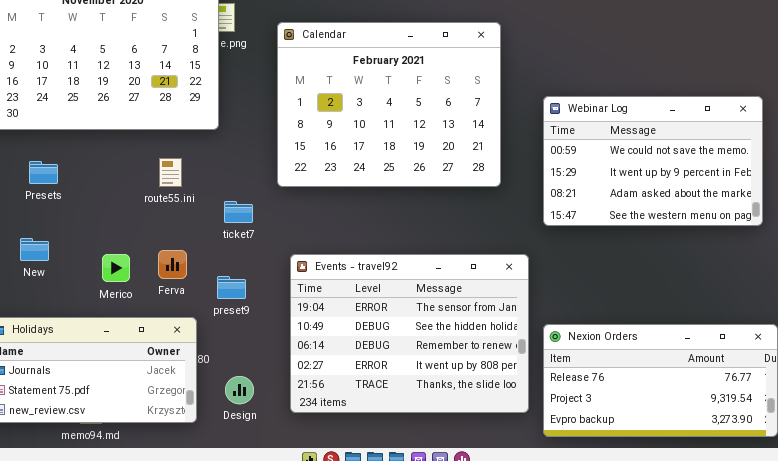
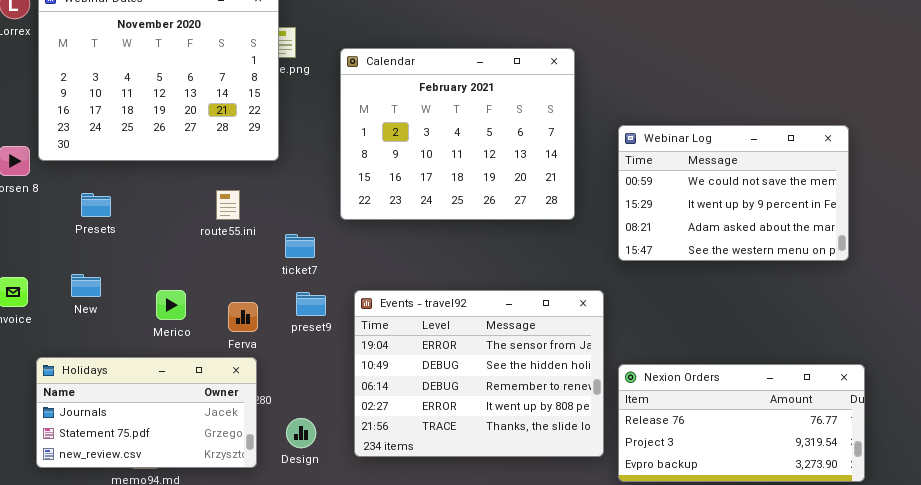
Ferva: [158,250,187,279] -> [228,302,258,332], moved
preset9: [217,276,246,299] -> [296,292,326,316], moved

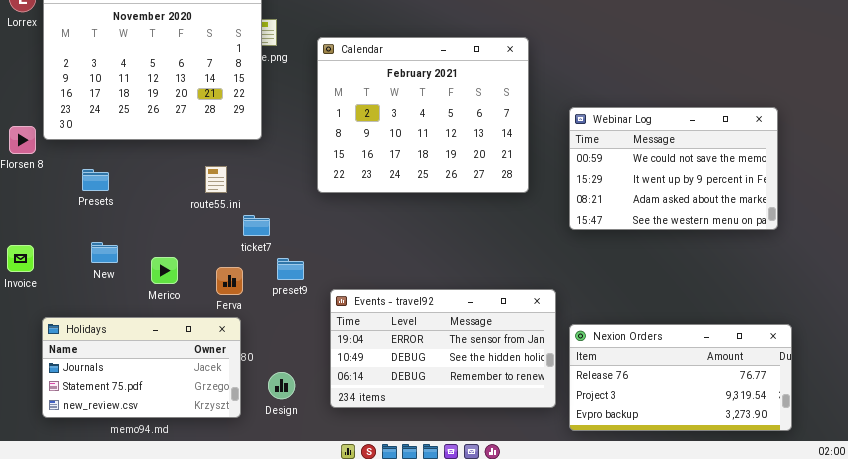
ticket7: [285,234,315,258] -> [243,215,270,236], moved
New: [71,274,101,297] -> [91,242,118,263], moved
Events - travel92: [354,290,604,457] -> [330,289,556,408], resized

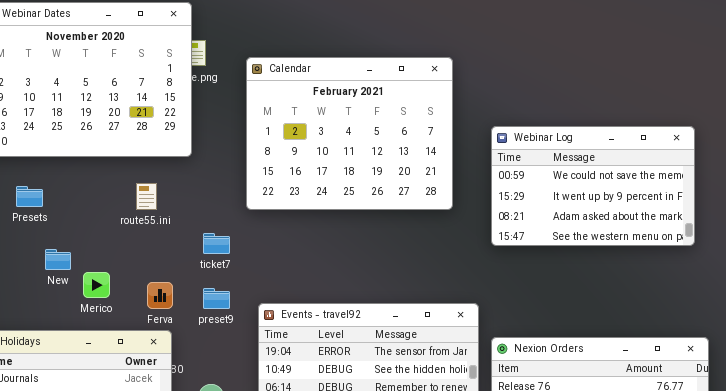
ticket7: [243,215,270,236] -> [203,233,230,254], moved
New: [91,242,118,263] -> [45,249,71,270], moved
preset9: [277,258,304,280] -> [203,288,230,309], moved

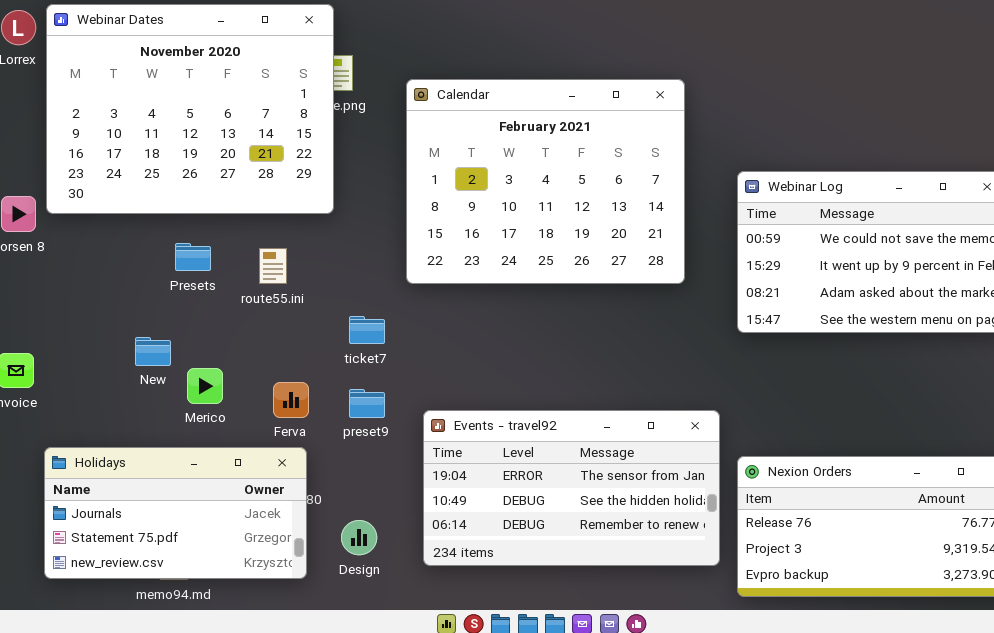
Presets: [16,186,43,207] -> [175,243,211,271], moved

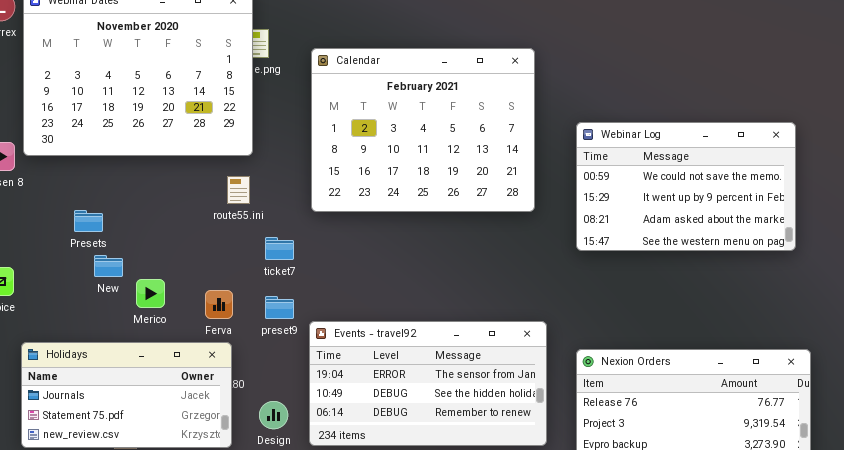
Presets: [175,243,211,271] -> [74,210,103,232], moved
route55.ini: [259,248,287,284] -> [227,176,250,204], moved
Events - travel92: [423,410,720,566] -> [309,321,547,446], moved

